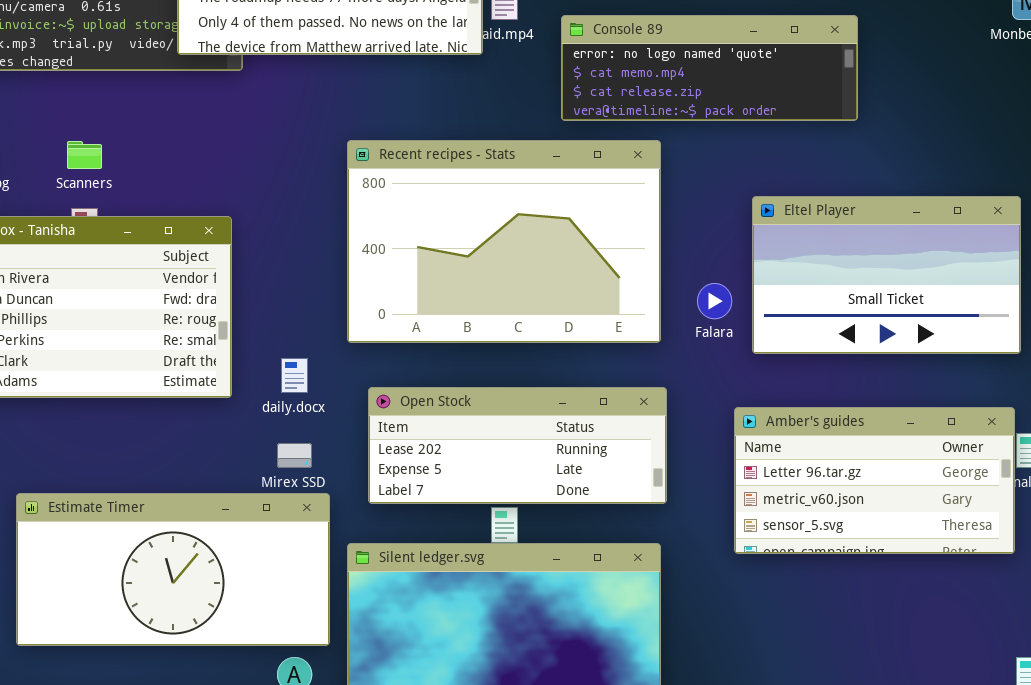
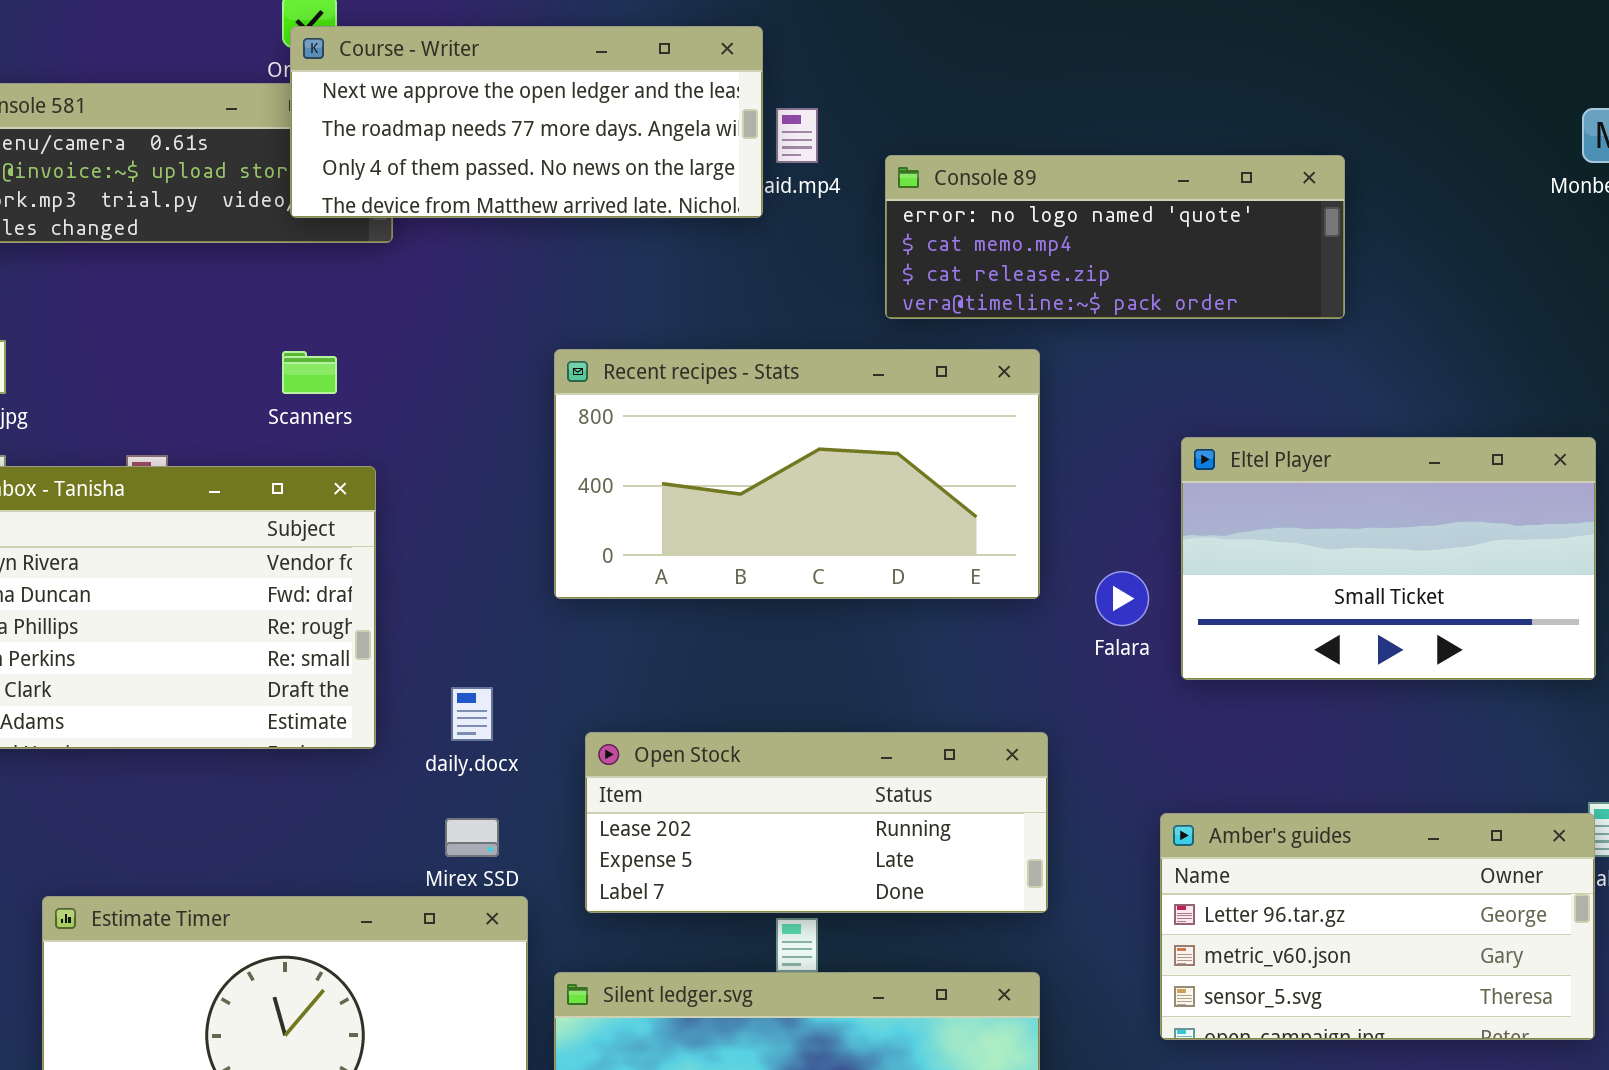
Recent recipes - Stats: [347,140,661,343] -> [554,349,1040,599], resized
Scanners: [67,141,102,169] -> [282,351,337,394], moved
Amber's guides: [734,407,1015,554] -> [1160,813,1595,1040], moved

